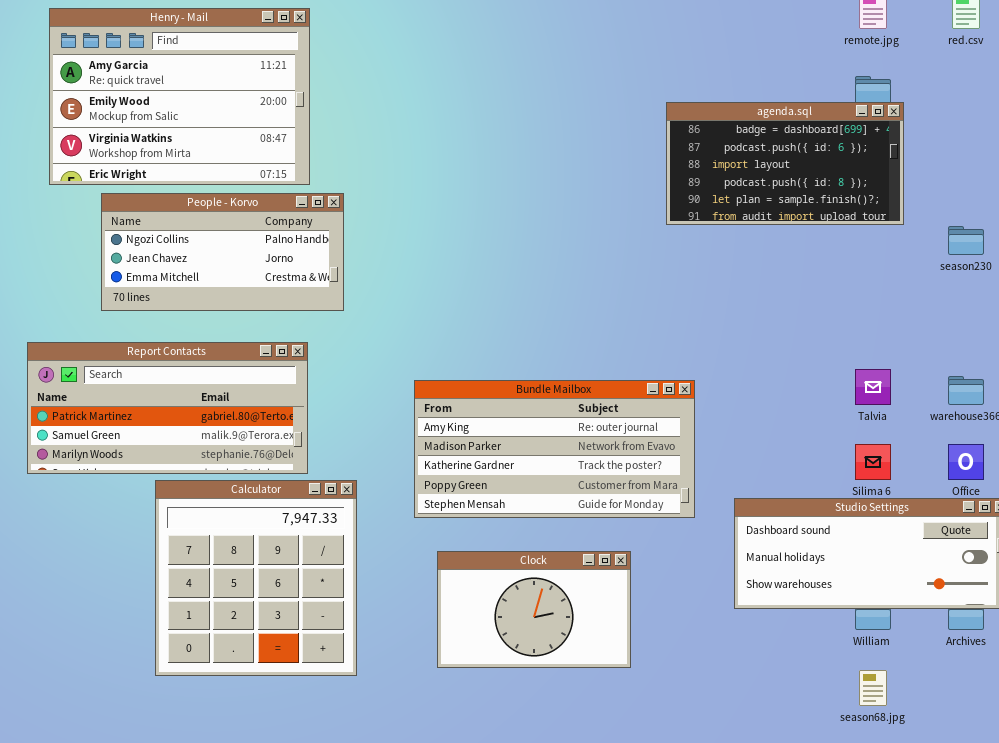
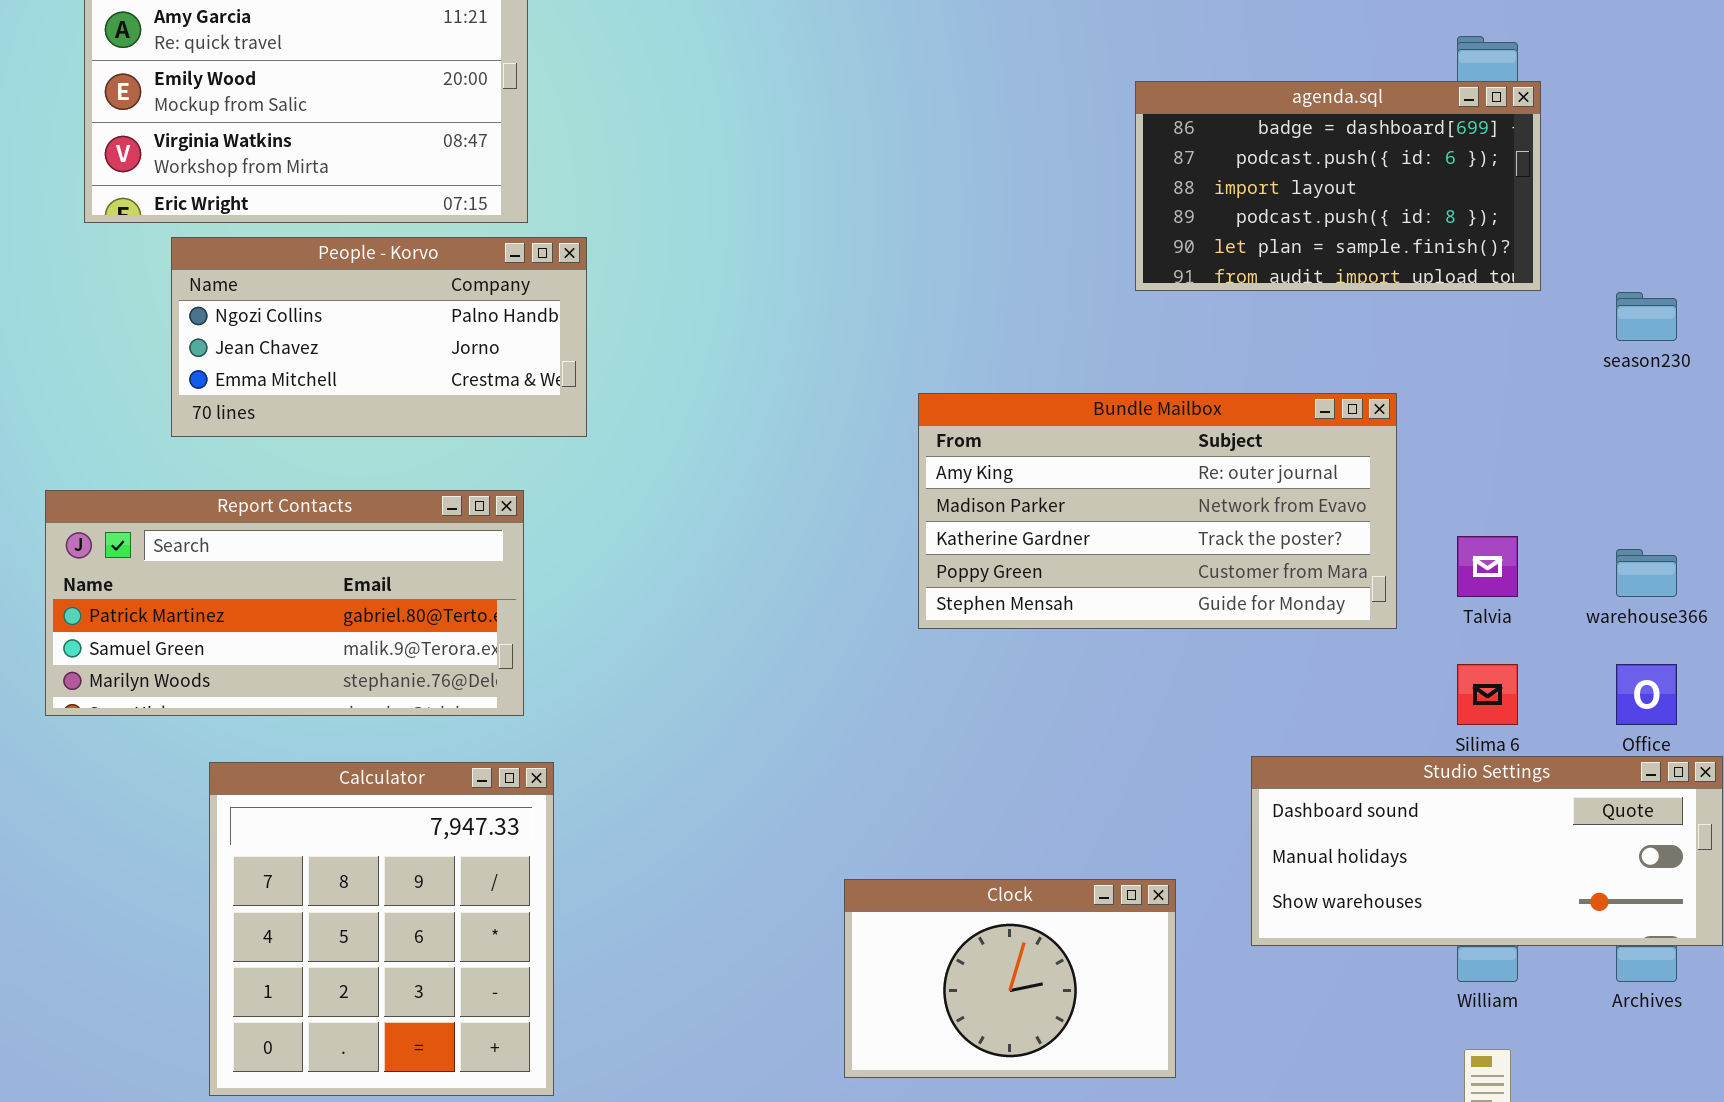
Bundle Mailbox: [414,380,695,518] -> [918,393,1397,629], moved
Calculator: [155,480,357,676] -> [209,762,554,1096], moved
Clock: [437,551,631,668] -> [844,879,1176,1078], moved

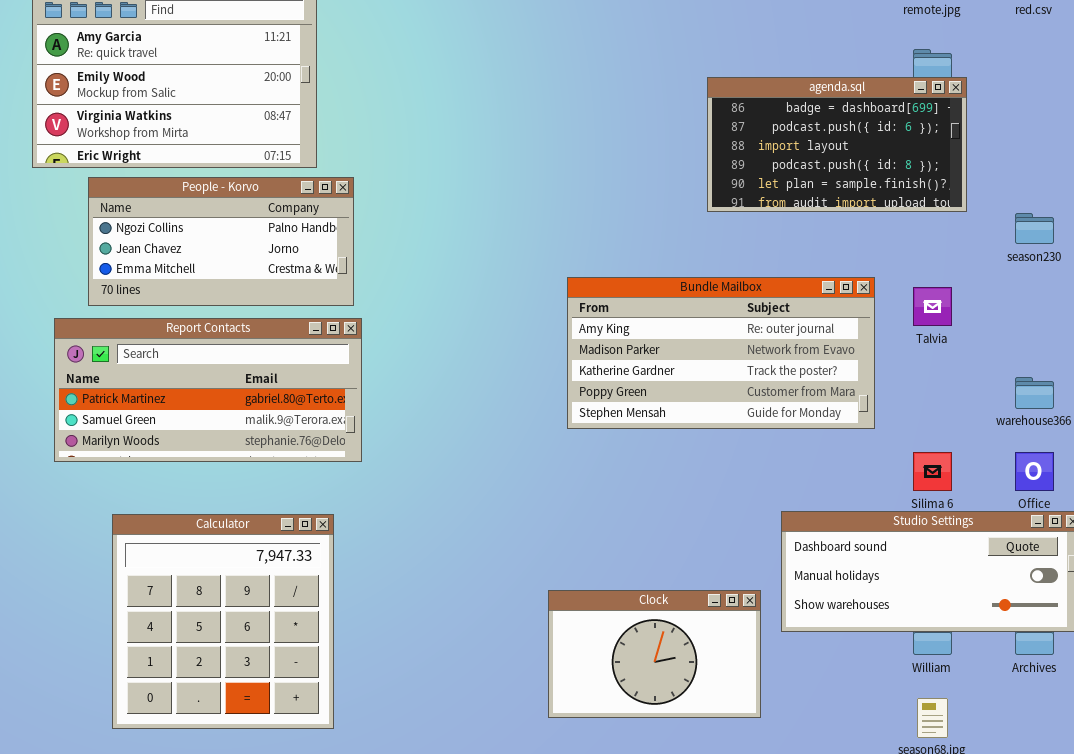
Report Contacts: [45,490,524,716] -> [54,318,362,462], moved
Talvia: [1457,536,1518,597] -> [913,287,952,326], moved
Clock: [844,879,1176,1078] -> [548,590,761,718], moved

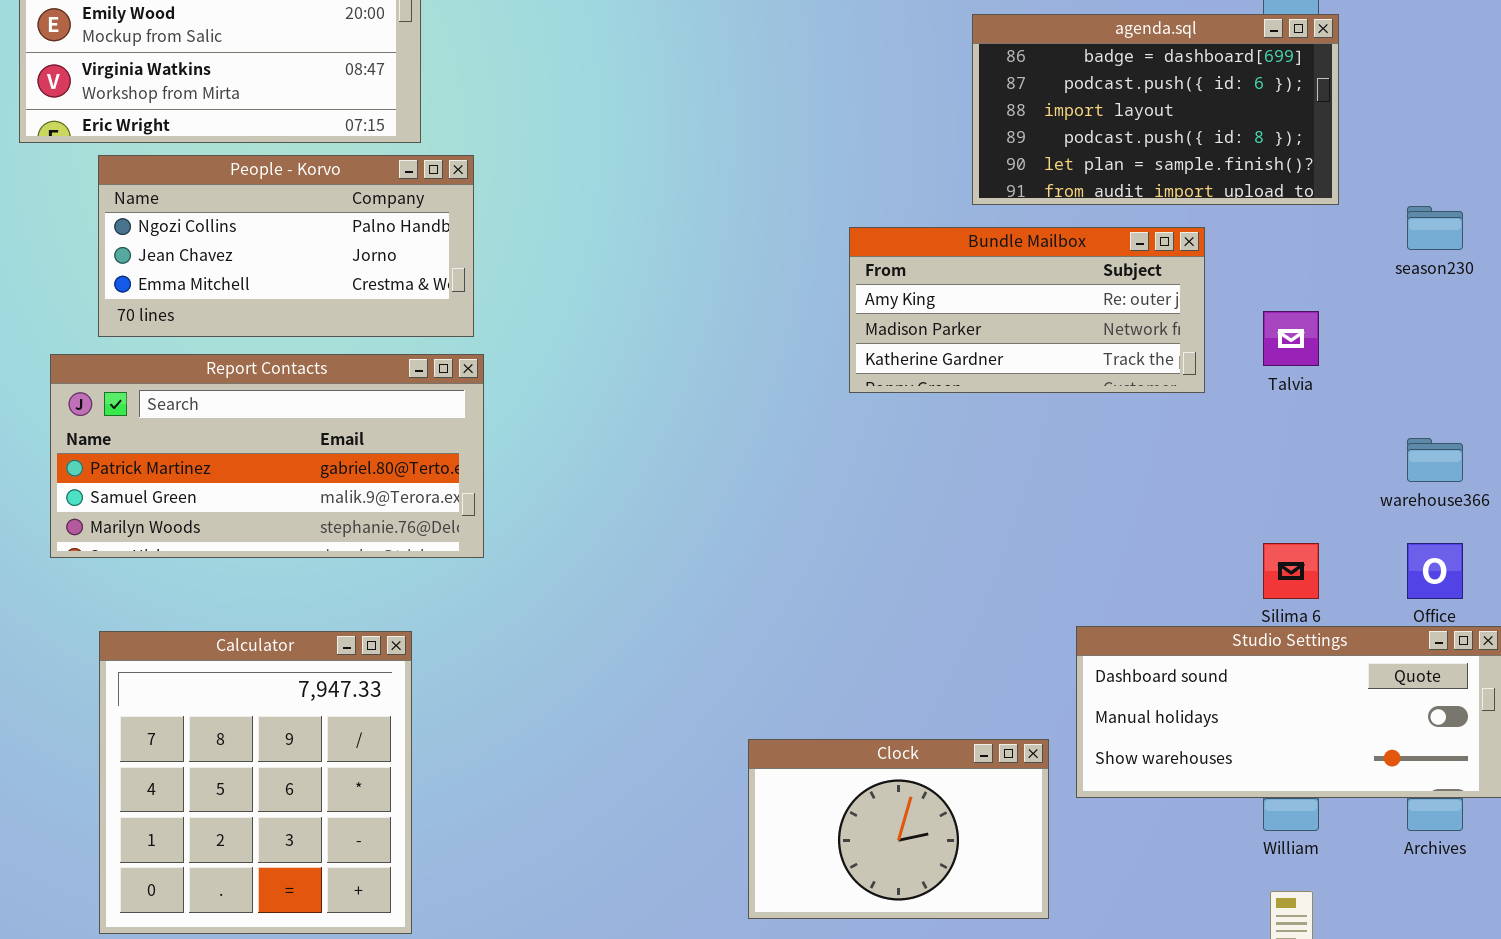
Bundle Mailbox: [567,277,875,429] -> [849,227,1205,393], moved, resized
Calculator: [112,514,334,729] -> [99,631,412,934], moved

